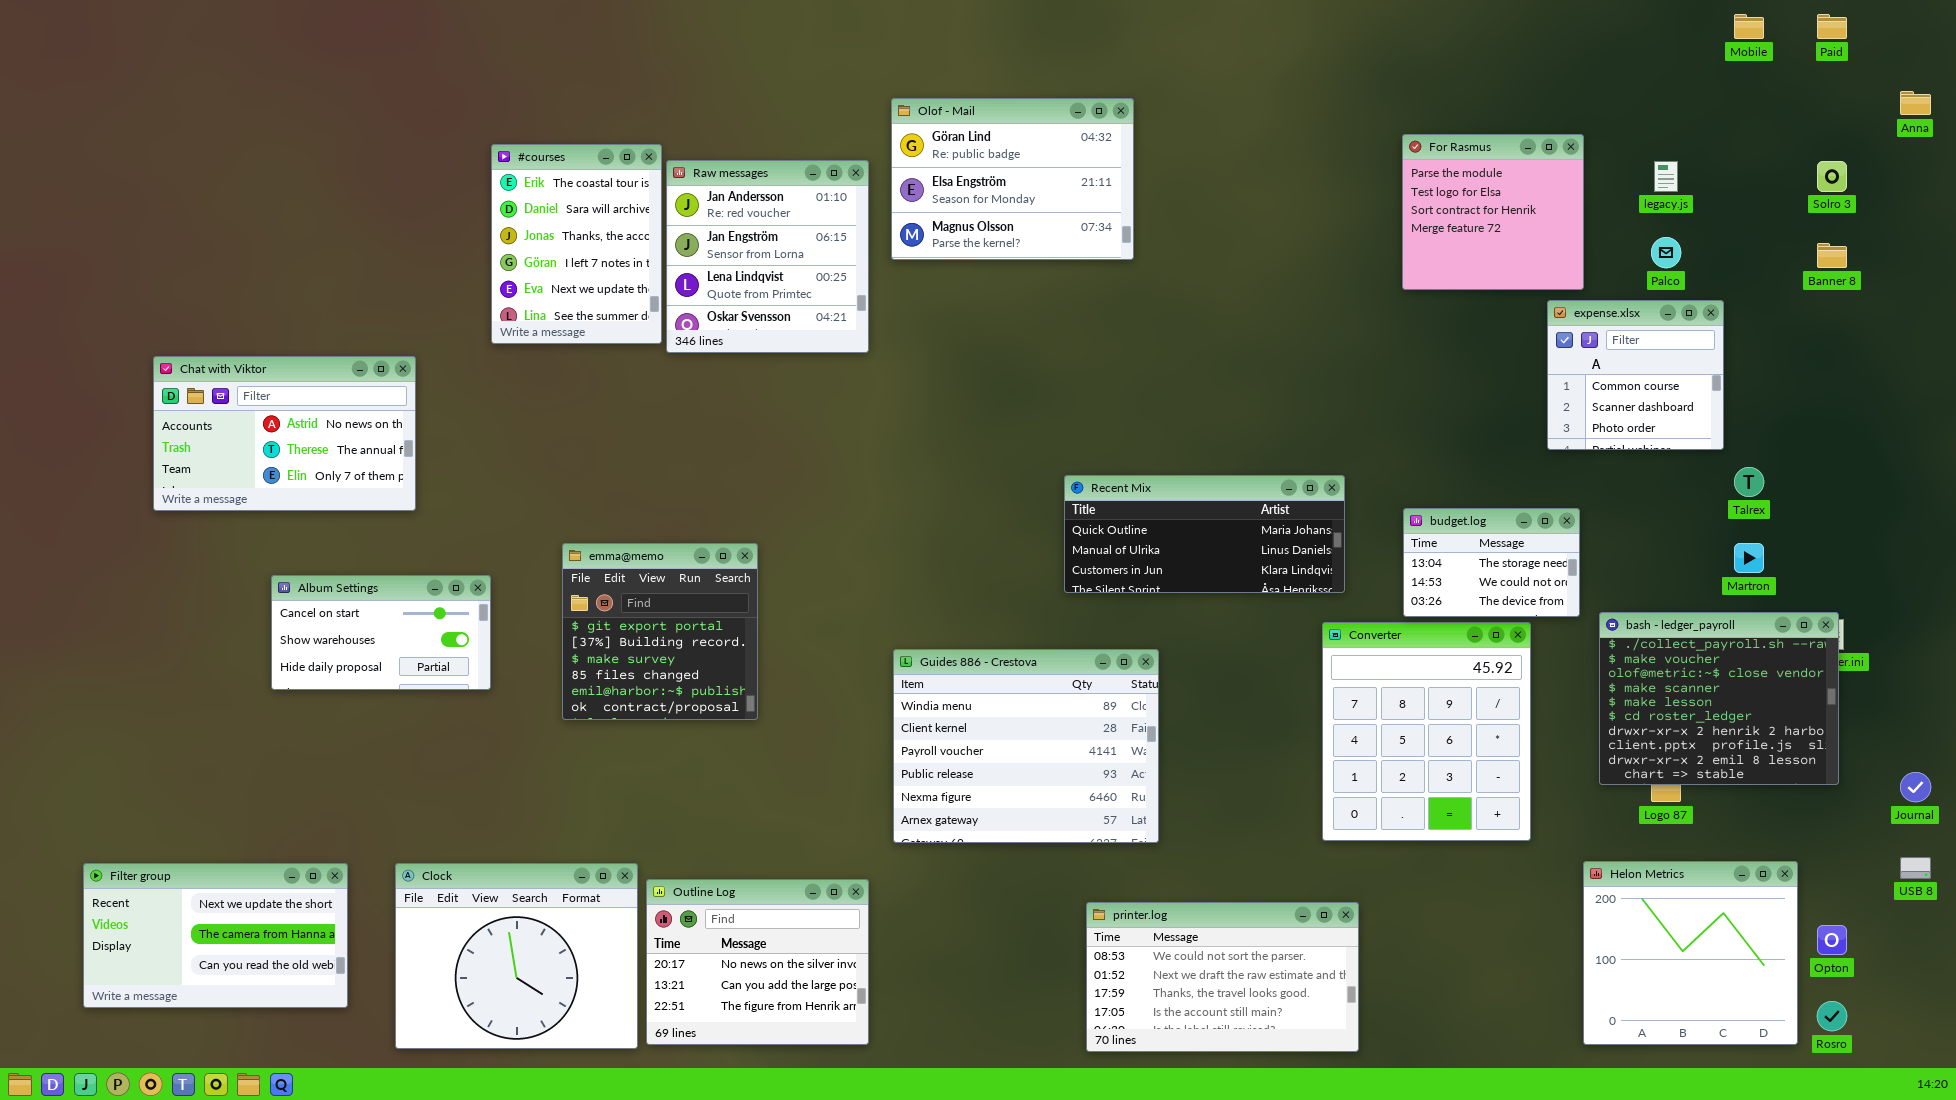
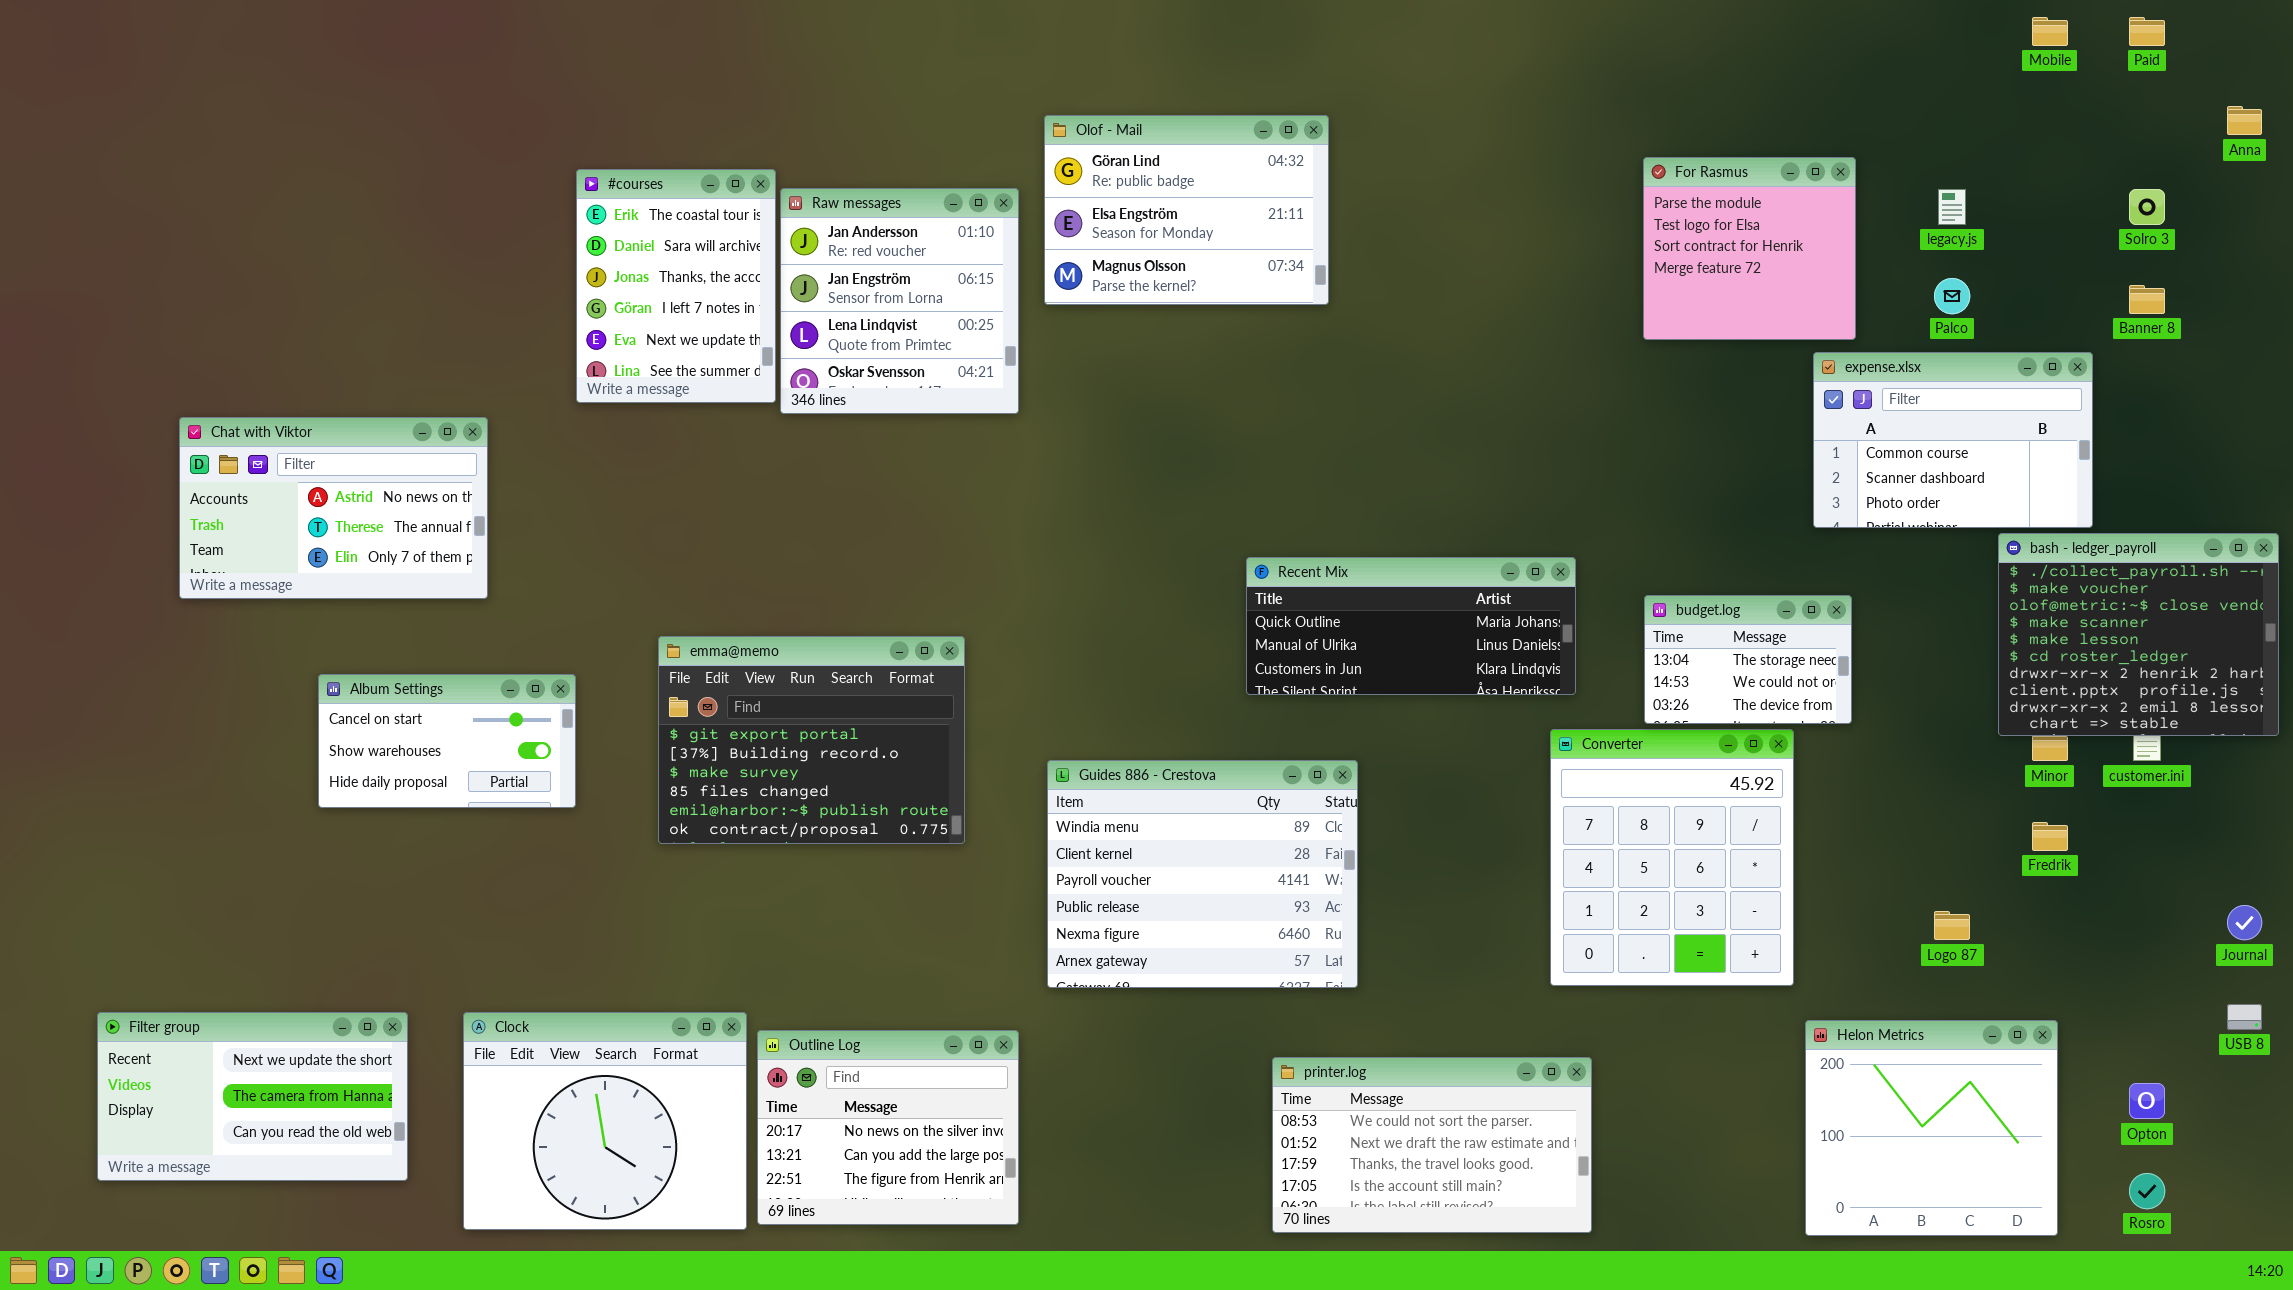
expense.xlsx: [1547,300,1724,450] -> [1813,352,2093,528], resized
emma@memo: [562,543,758,720] -> [658,636,965,844], resized
bash - ledger_payroll: [1599,612,1839,785] -> [1998,533,2279,736], moved
Helon Metrics: [1583,861,1798,1045] -> [1805,1020,2058,1236], moved

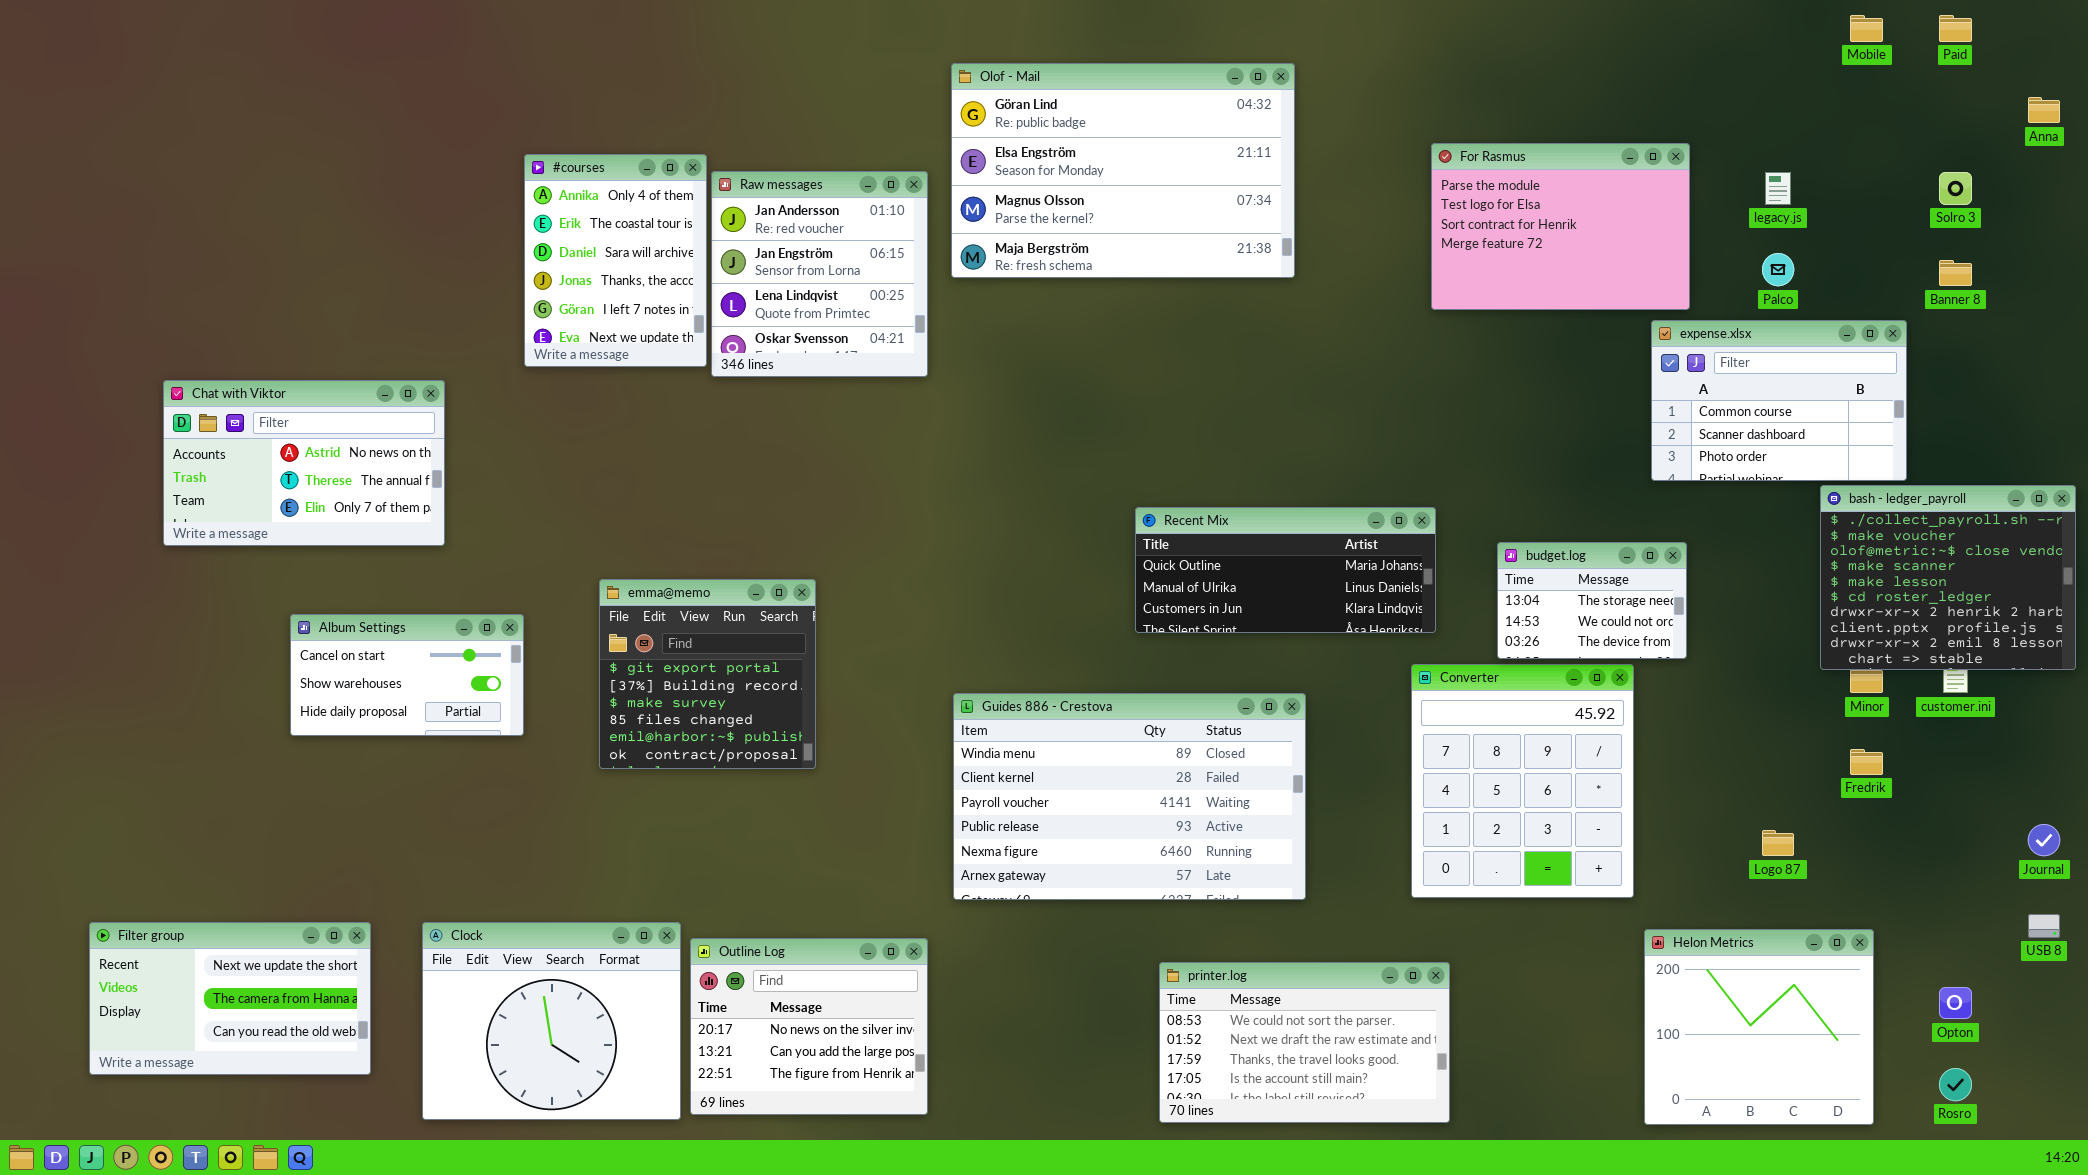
Olof - Mail: [1044,115,1329,305] -> [951,63,1295,278], resized
For Rasmus: [1643,157,1856,340] -> [1431,143,1690,310], resized
#courses: [576,169,776,403] -> [524,154,707,367], scrolled up 1 row
emma@memo: [658,636,965,844] -> [599,579,816,769], resized
Guides 886 - Crestova: [1047,760,1358,988] -> [953,693,1306,900], resized

